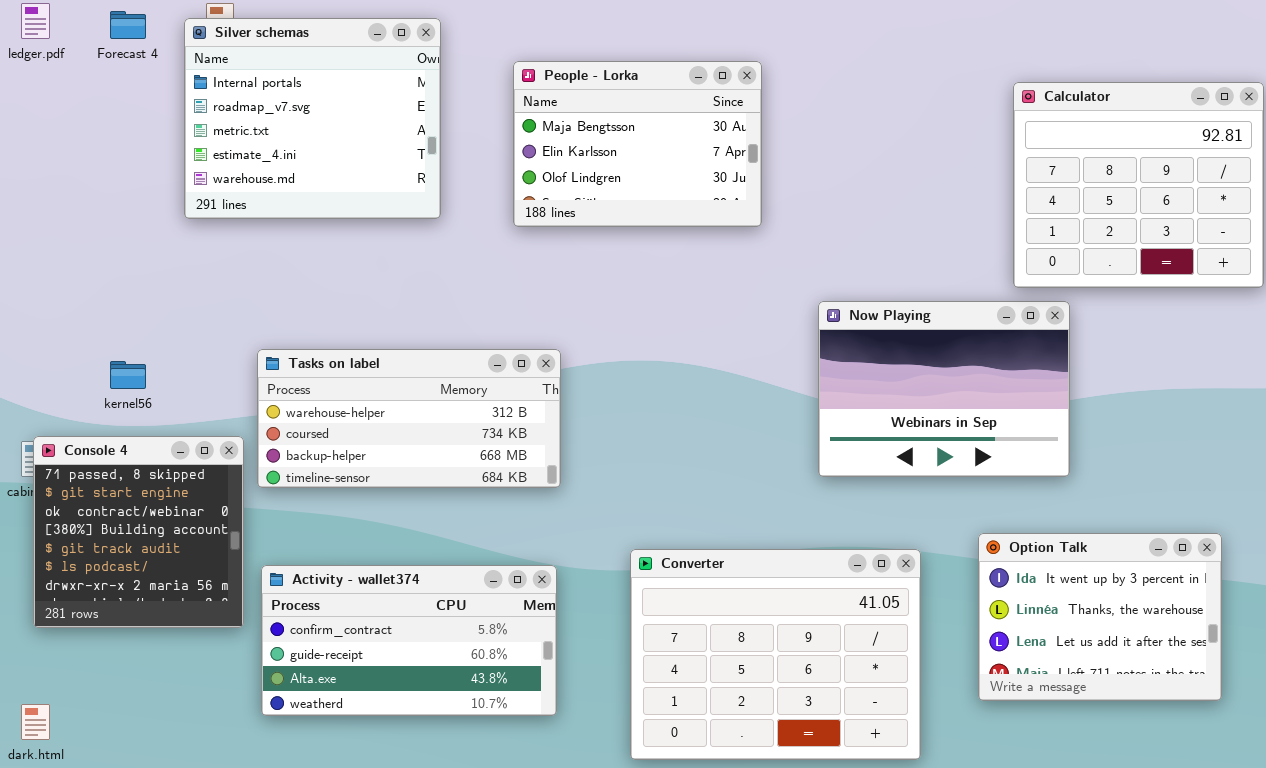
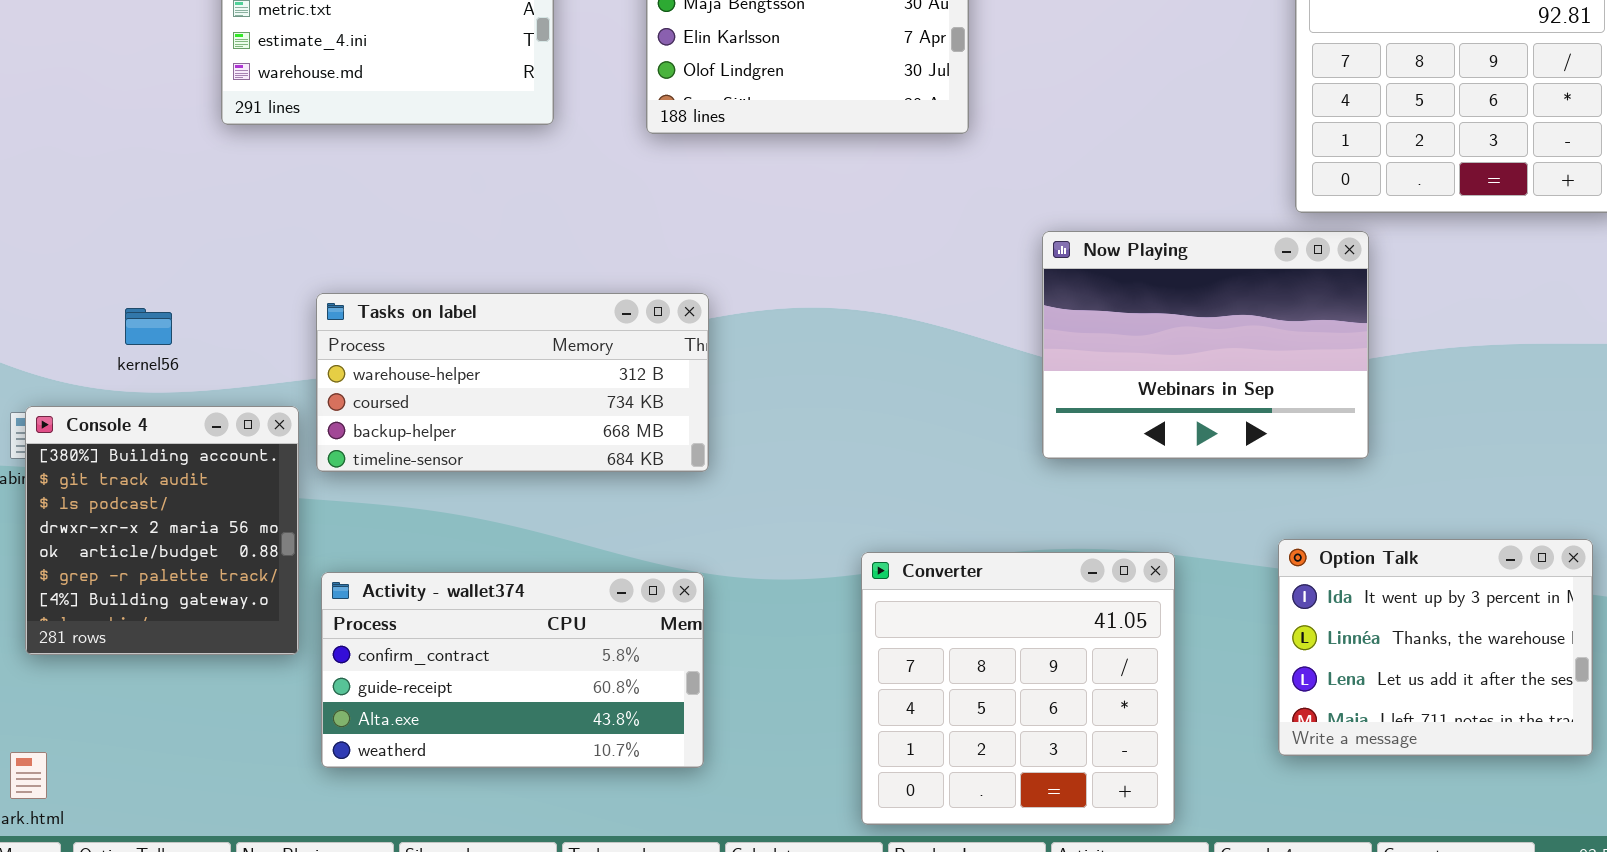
Console 4: [33,436,244,628] -> [25,406,299,655], scrolled down 3 rows
Option Talk: [978,533,1222,701] -> [1278,539,1593,756], moved
Converter: [630,549,921,760] -> [861,552,1175,825], resized

